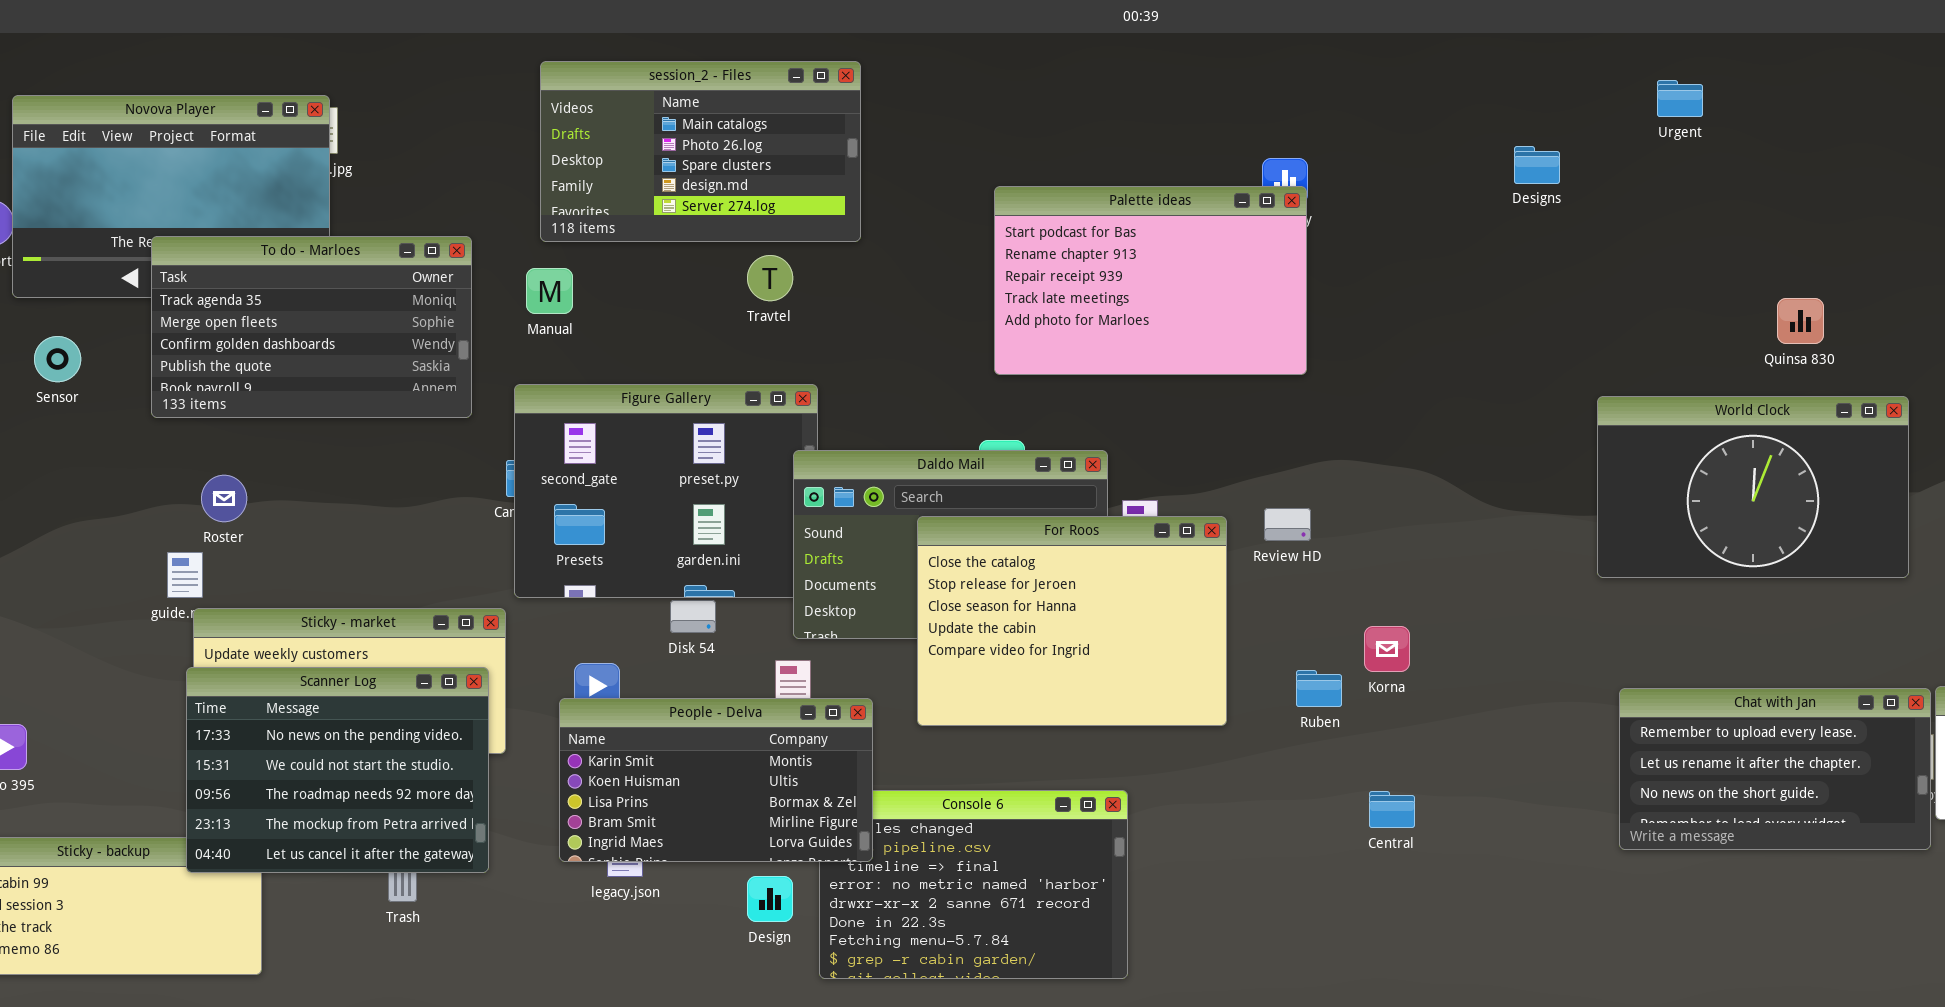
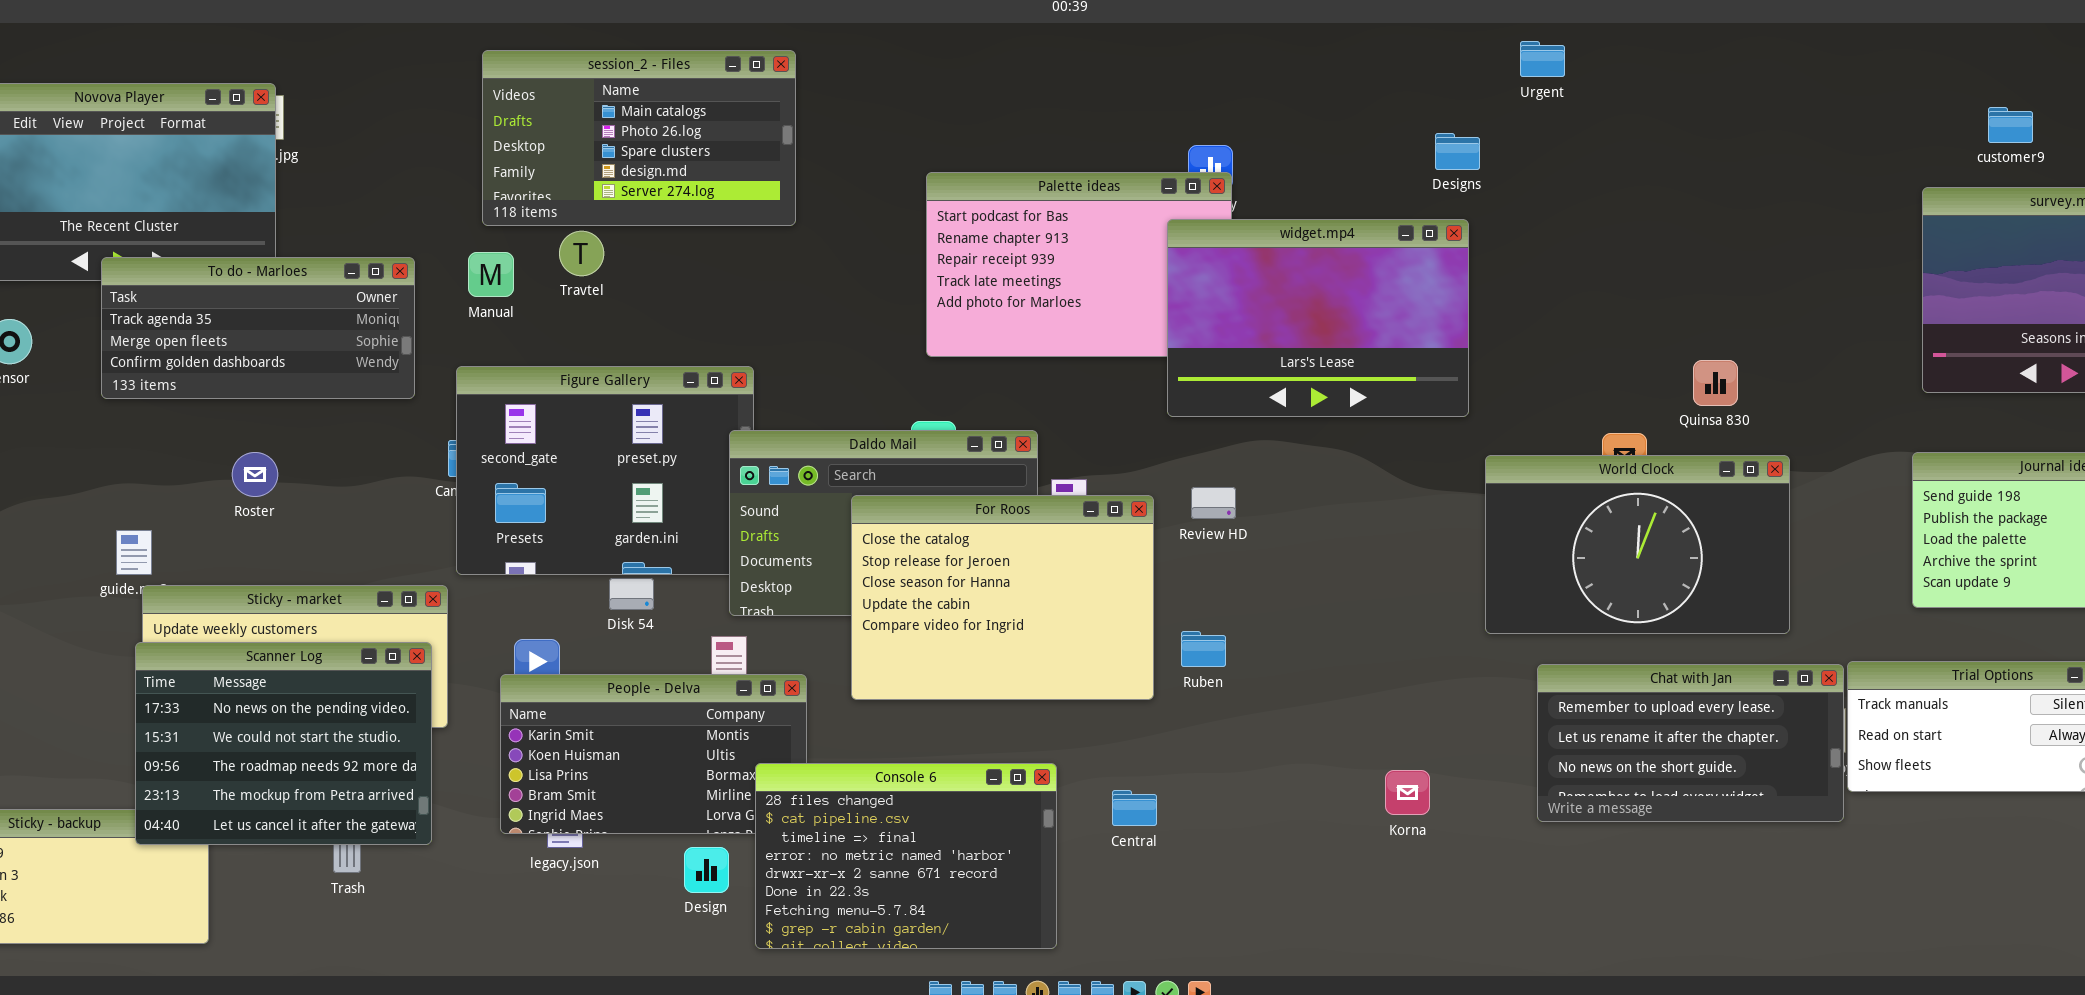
Urgent: [1657,80,1703,117] -> [1520,41,1565,77], moved
widget.mp4: none -> [1167,219,1469,417], opened
To do - Marloes: [151,236,472,418] -> [101,257,415,399], resized
Travtel: [747,255,793,301] -> [559,231,604,276], moved
Quinsa 830: [1777,298,1824,344] -> [1693,360,1738,406], moved
World Clock: [1597,396,1909,578] -> [1485,455,1790,634], moved
Roster: [201,475,247,522] -> [232,452,278,497], moved
Korna: [1364,626,1410,672] -> [1385,770,1430,815], moved
Ruben: [1296,670,1342,707] -> [1181,631,1226,667], moved
Console 6: [819,790,1128,979] -> [755,763,1057,949], raised
Central: [1369,791,1415,828] -> [1112,790,1157,826], moved

